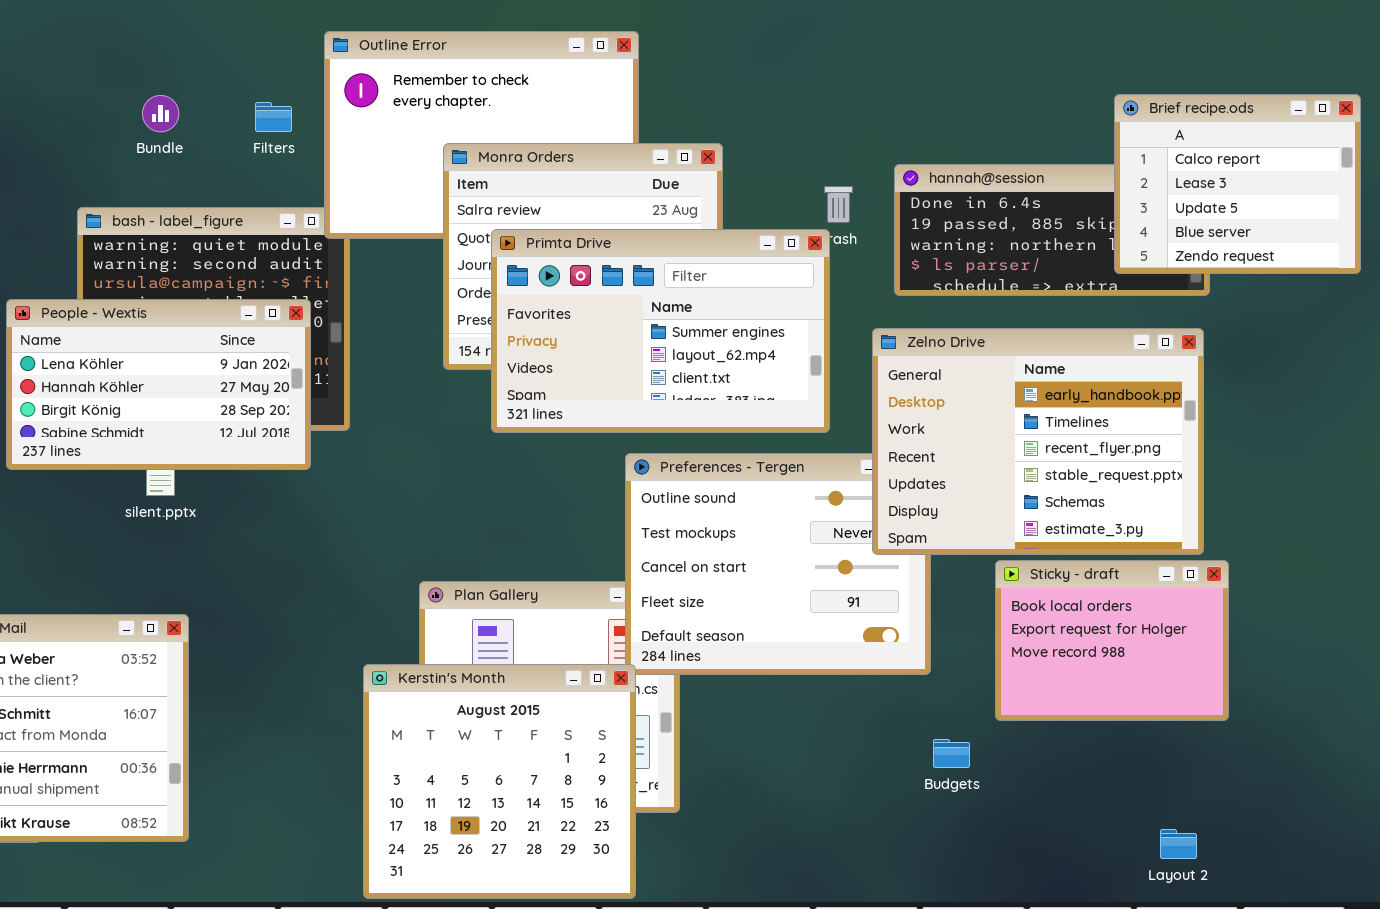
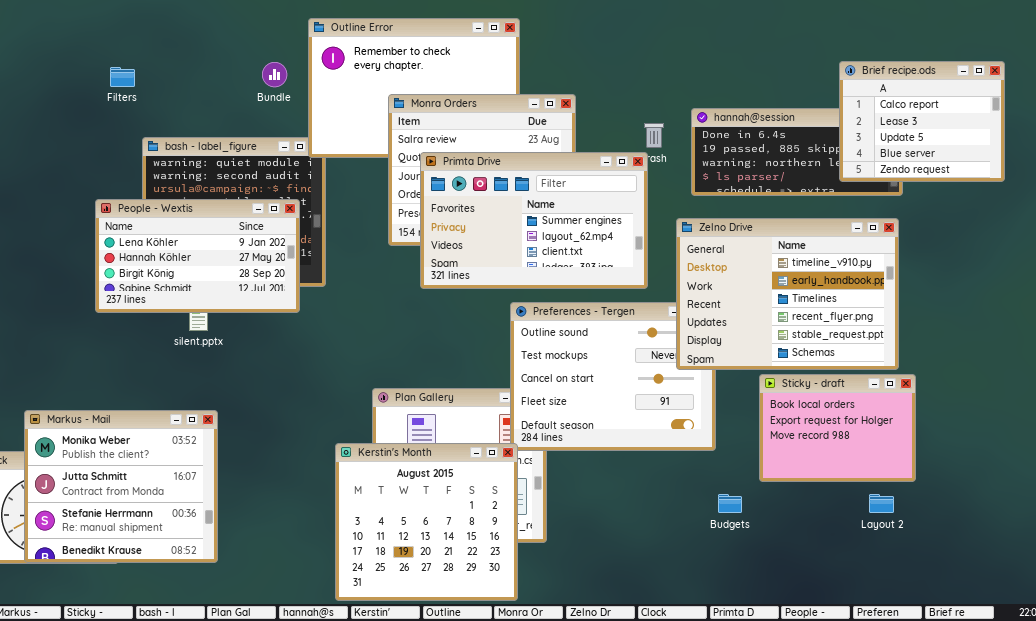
Bundle: [142,95,179,132] -> [262,62,287,87], moved
Filters: [255,102,292,132] -> [110,67,135,87], moved
Zelno Drive: [872,328,1204,555] -> [676,218,899,370], scrolled up 1 row
Layout 2: [1160,829,1197,859] -> [869,494,894,513], moved

